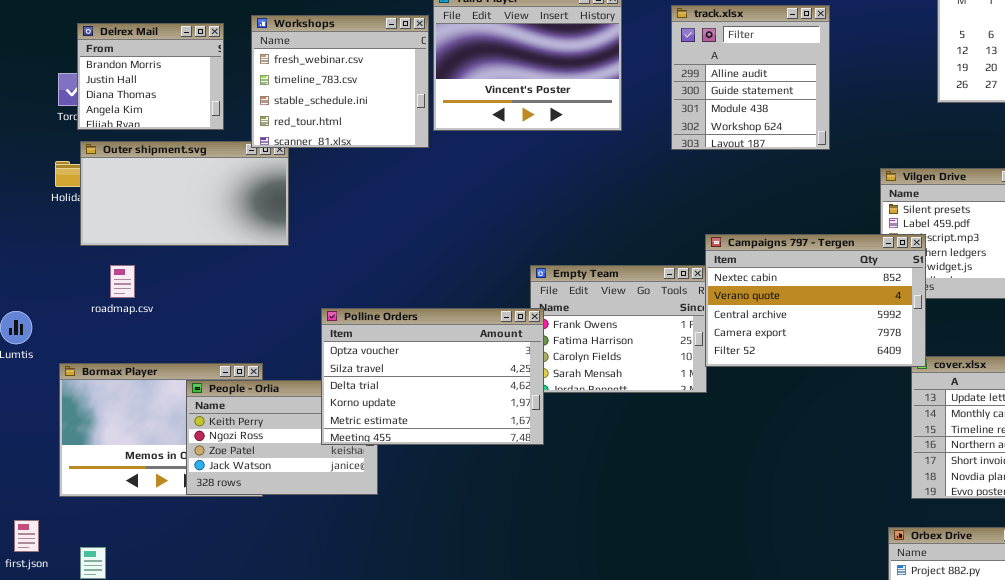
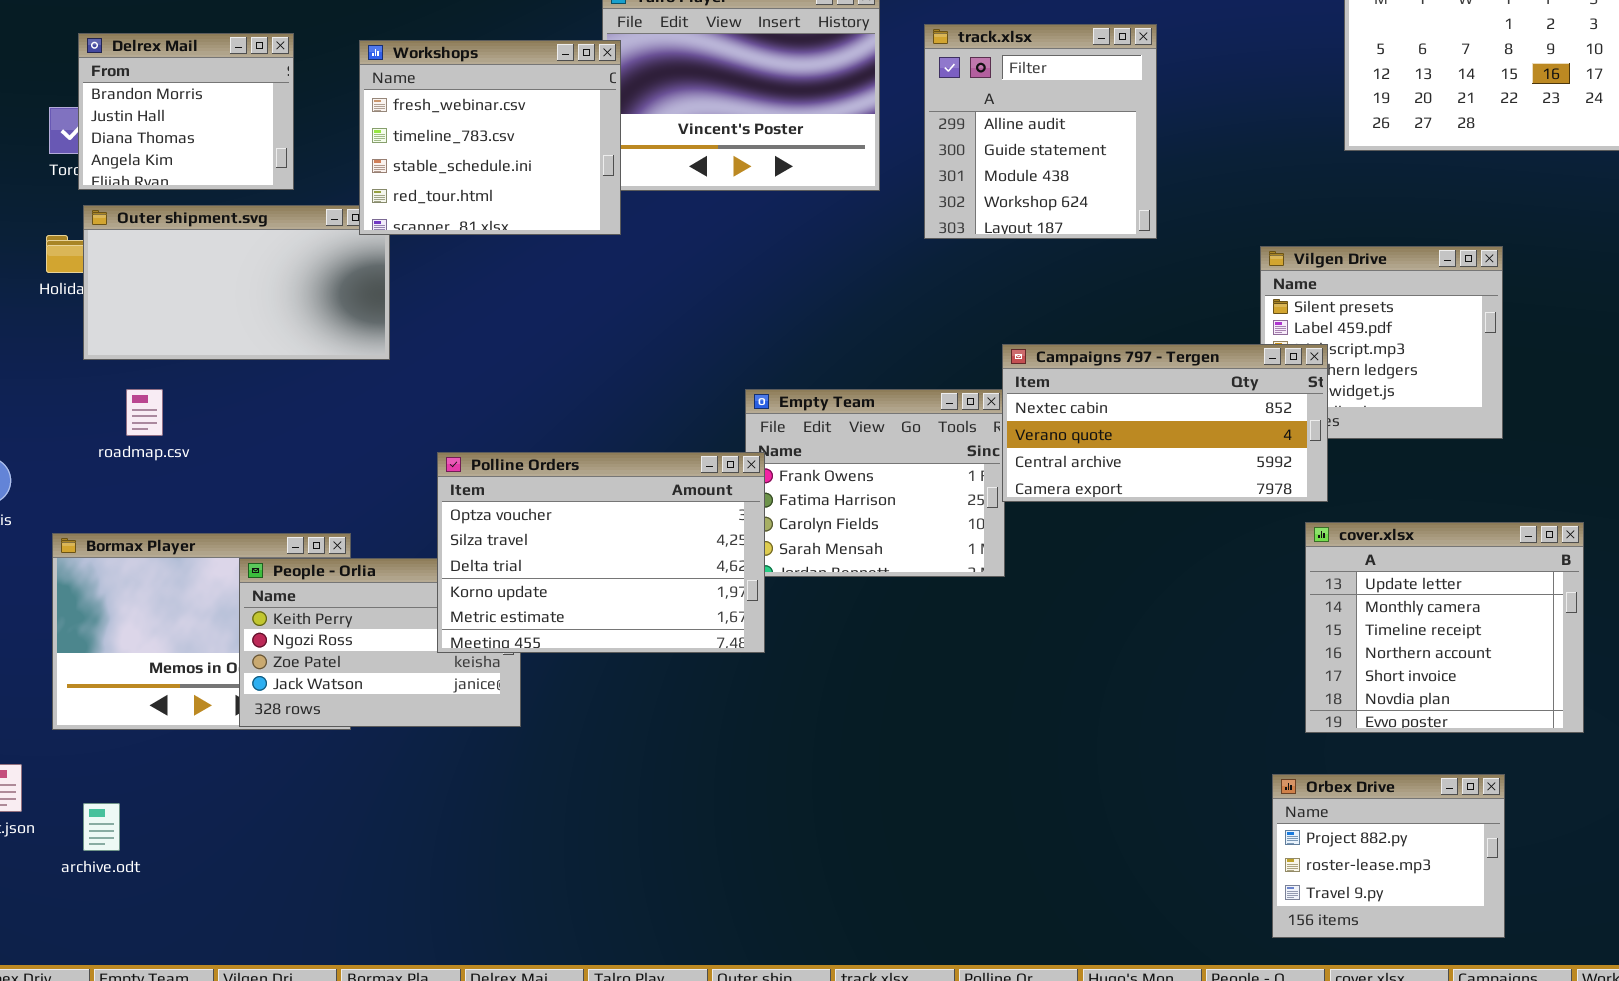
track.xlsx: [671,5,830,150] -> [924,24,1157,239], moved
Workshops: [251,15,429,148] -> [359,40,621,235], moved
Campaigns 797 - Tergen: [705,234,926,367] -> [1002,344,1328,502], resized

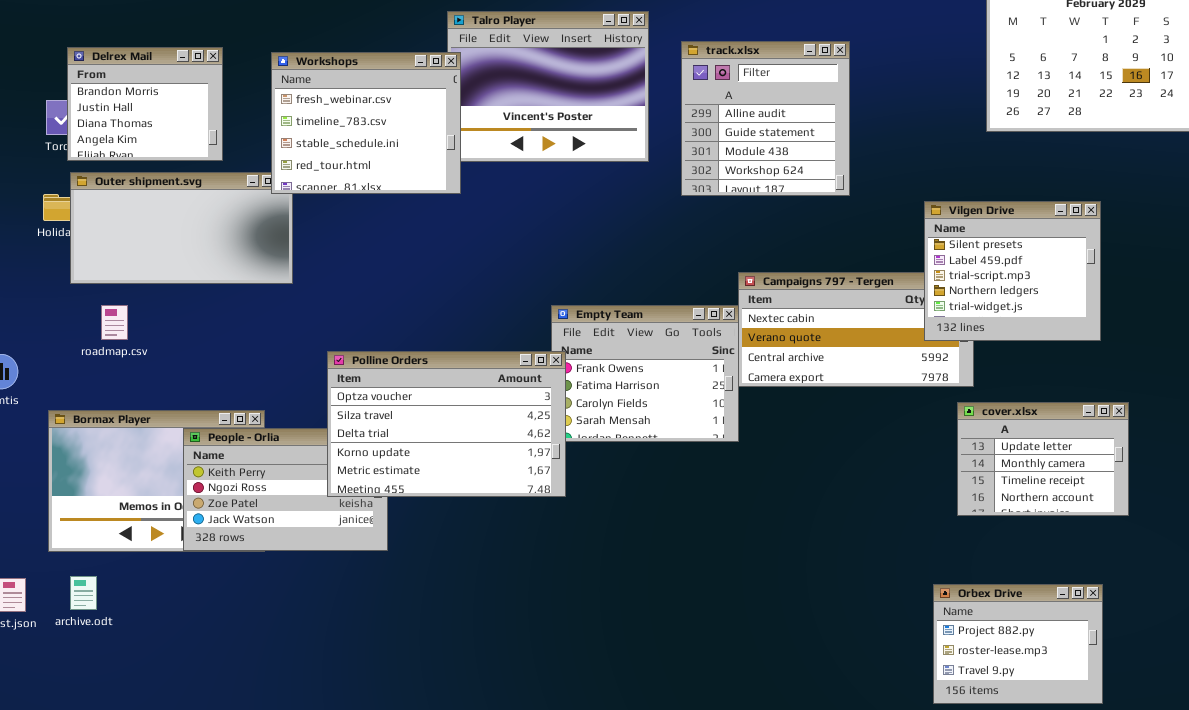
Vilgen Drive: [1260,246,1503,439] -> [924,201,1101,341], raised
cover.xlsx: [1305,522,1584,733] -> [957,402,1129,516], resized
archive.odt: [83,803,120,851] -> [70,576,97,610], moved

